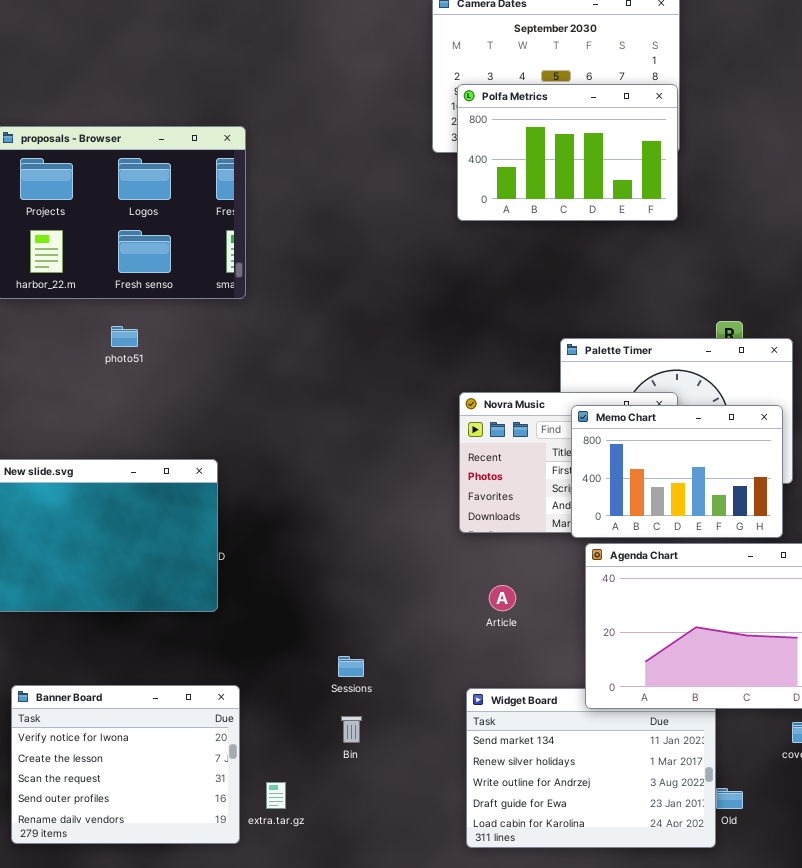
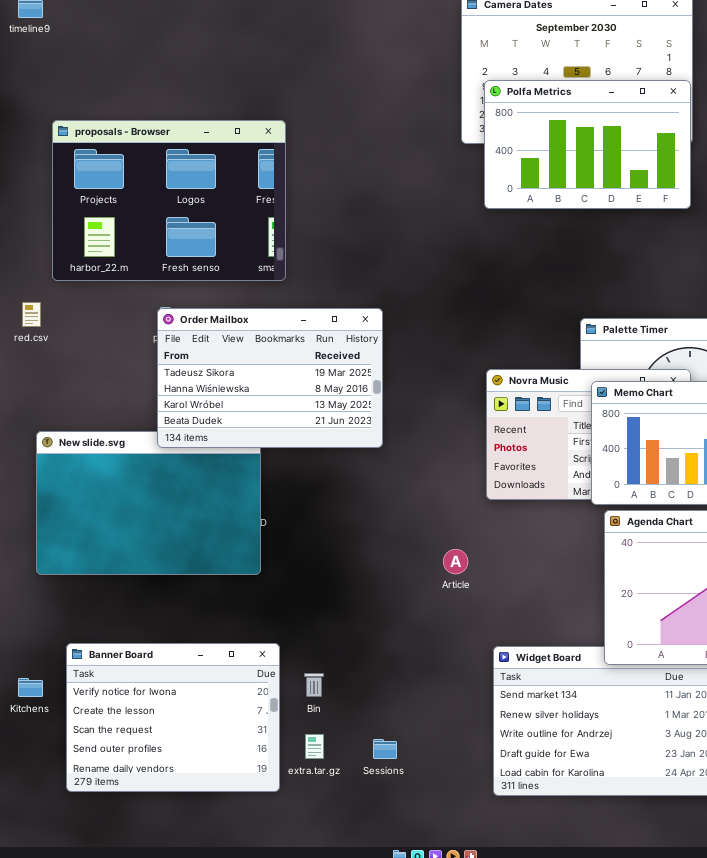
Order Mailbox: none -> [157,308,383,448], opened
Article: [489,585,516,611] -> [443,549,468,574], moved
Sessions: [338,656,364,677] -> [373,739,397,759], moved
Bin: [341,716,362,743] -> [304,673,324,697], moved

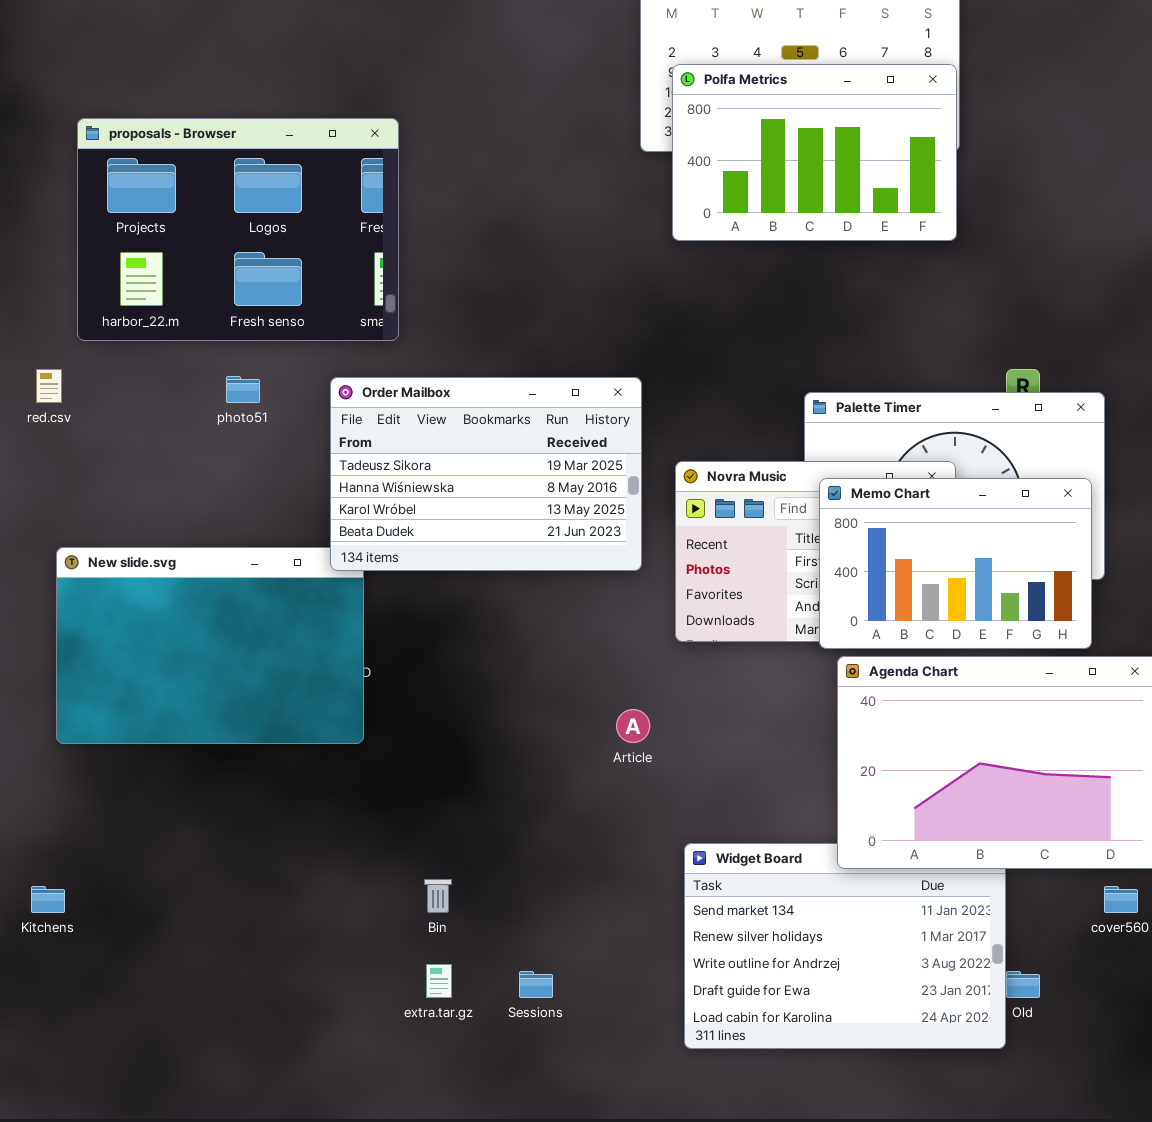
Order Mailbox: [157,308,383,448] -> [330,377,642,571], moved
Banner Board: [66,643,280,792] -> none, closed

